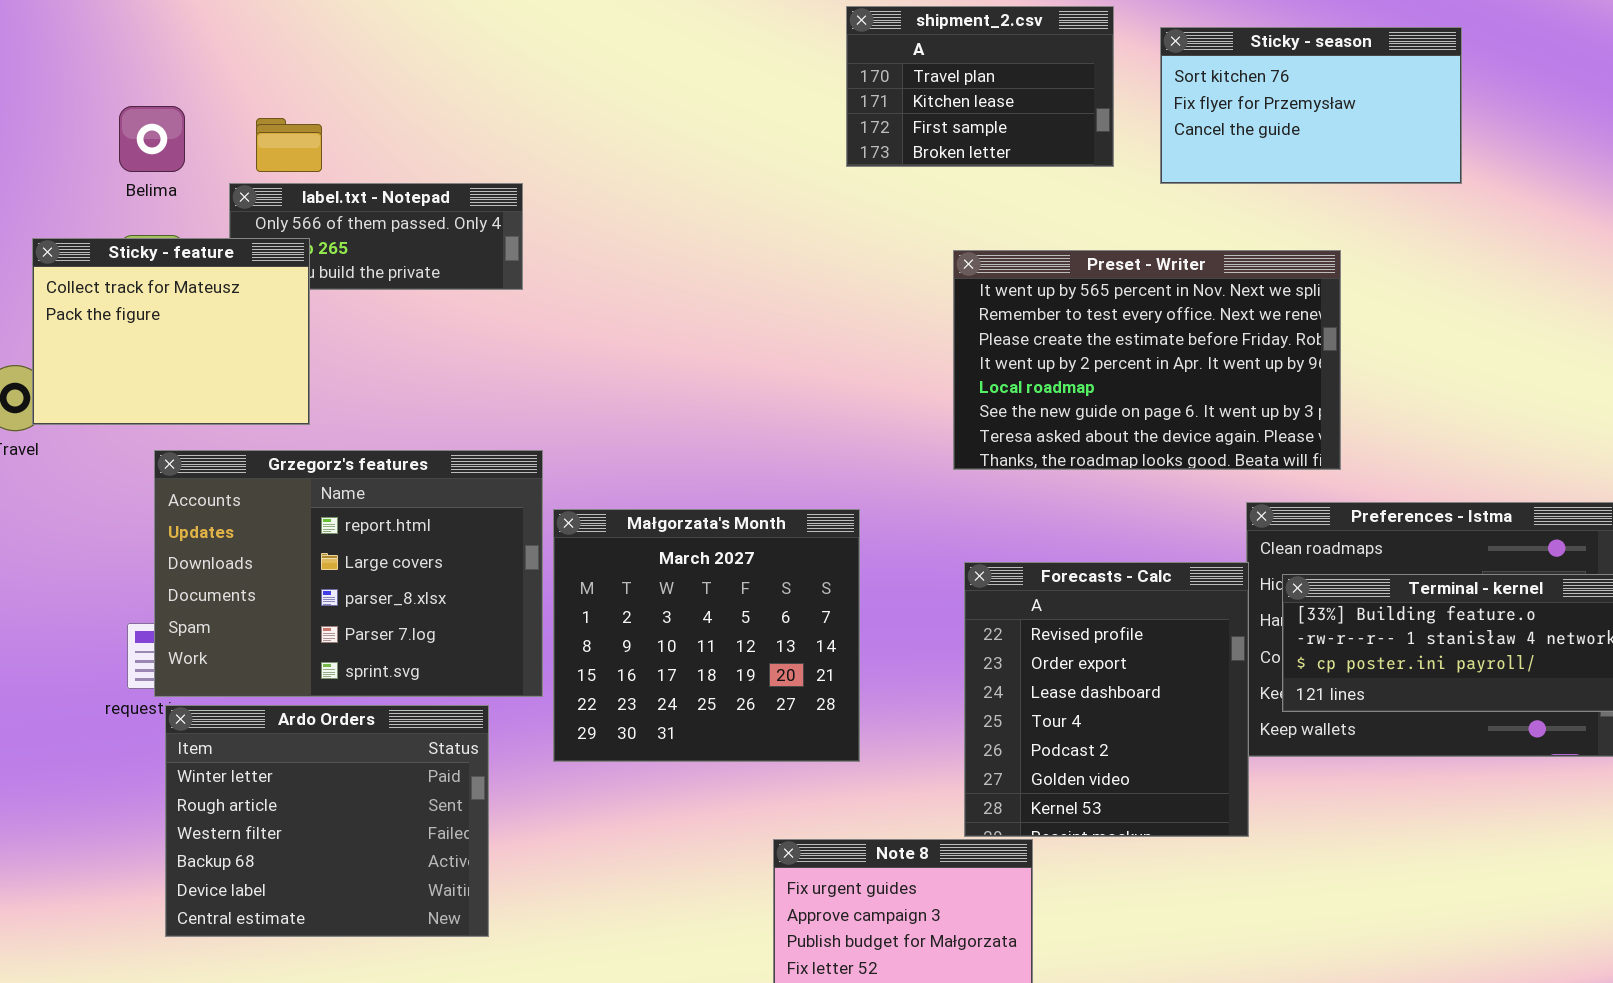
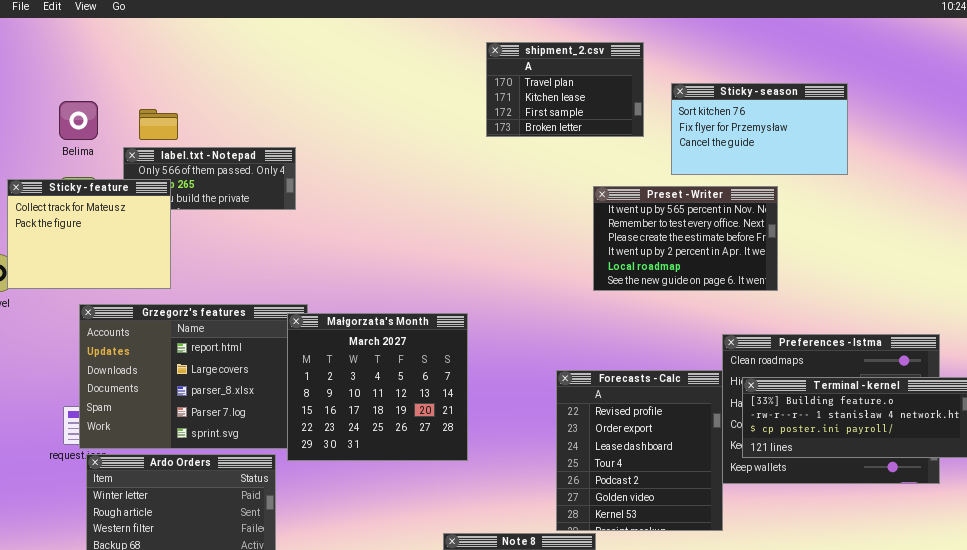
Sticky - season: [1160,27,1462,184] -> [671,83,848,175], moved
Preset - Writer: [953,250,1341,470] -> [593,186,778,291], resized
Małgorzata's Month: [553,509,860,762] -> [287,313,468,461], moved

